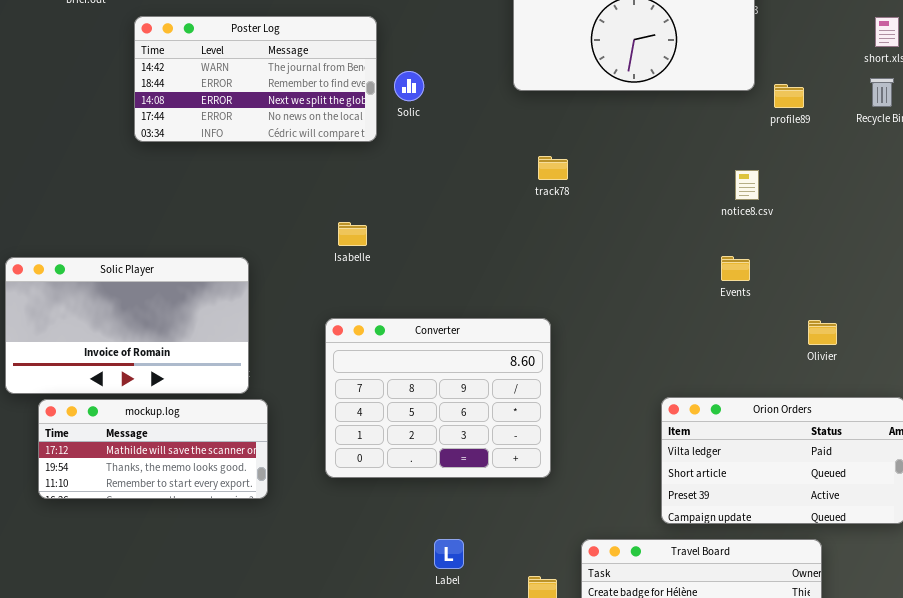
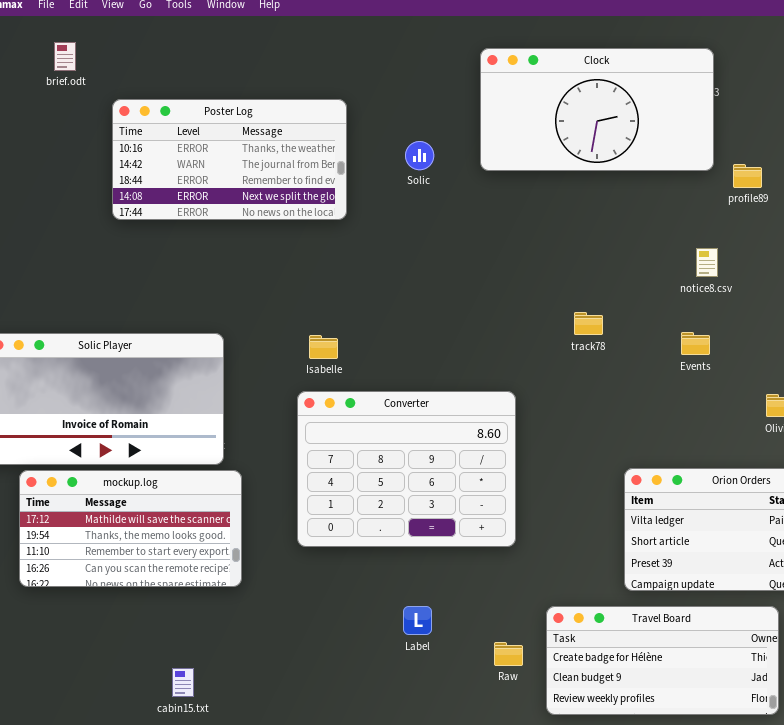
Poster Log: [134,16,377,142] -> [112,99,347,220], scrolled up 1 row
Solic: [394,71,424,101] -> [405,141,434,170], moved
track78: [538,156,568,180] -> [574,312,603,335], moved
Isabelle: [338,222,367,246] -> [309,335,338,359], moved
mockup.log: [38,399,268,499] -> [19,470,242,587], resized

